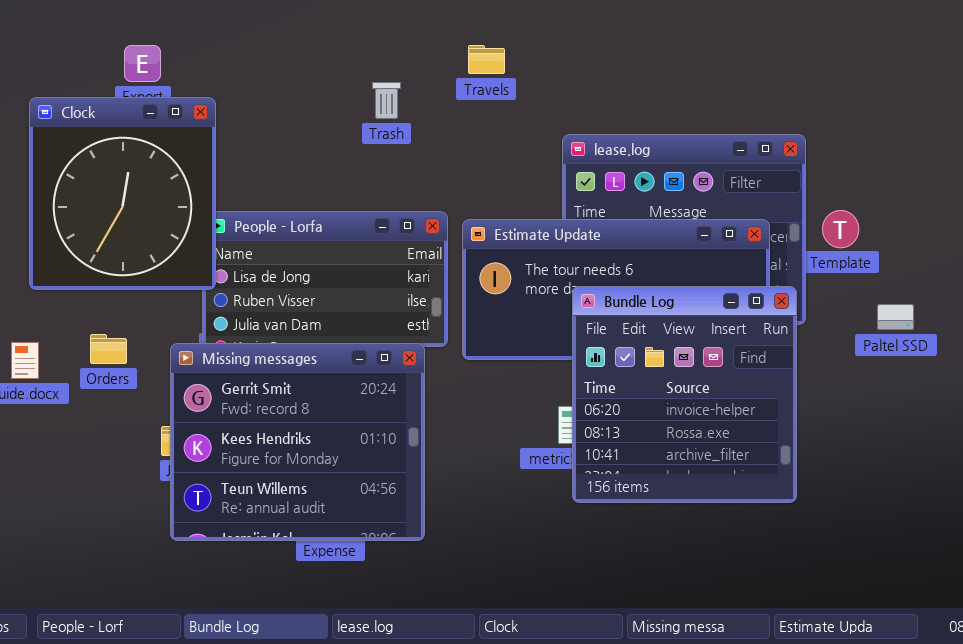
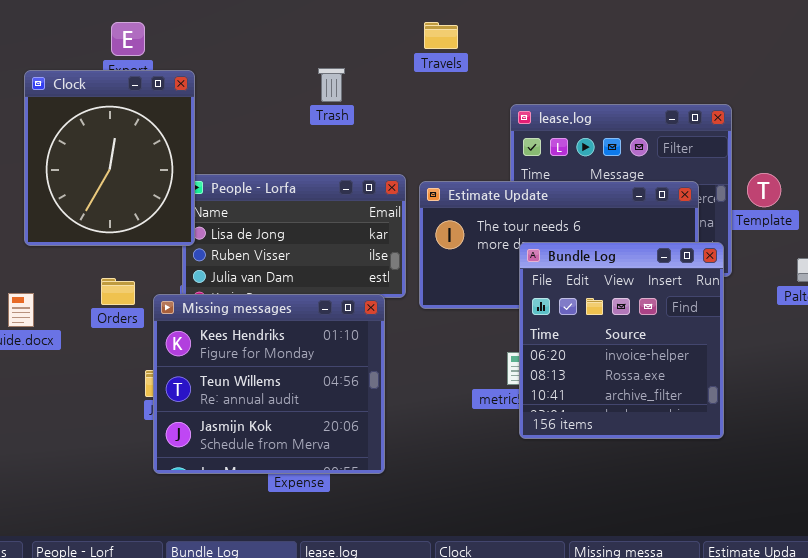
Trash: [372,82,401,119] -> [318,68,345,102], moved
Orders: [90,334,127,364] -> [101,278,135,305], moved
Missing messages: [170,343,425,541] -> [153,294,385,474], scrolled down 1 row

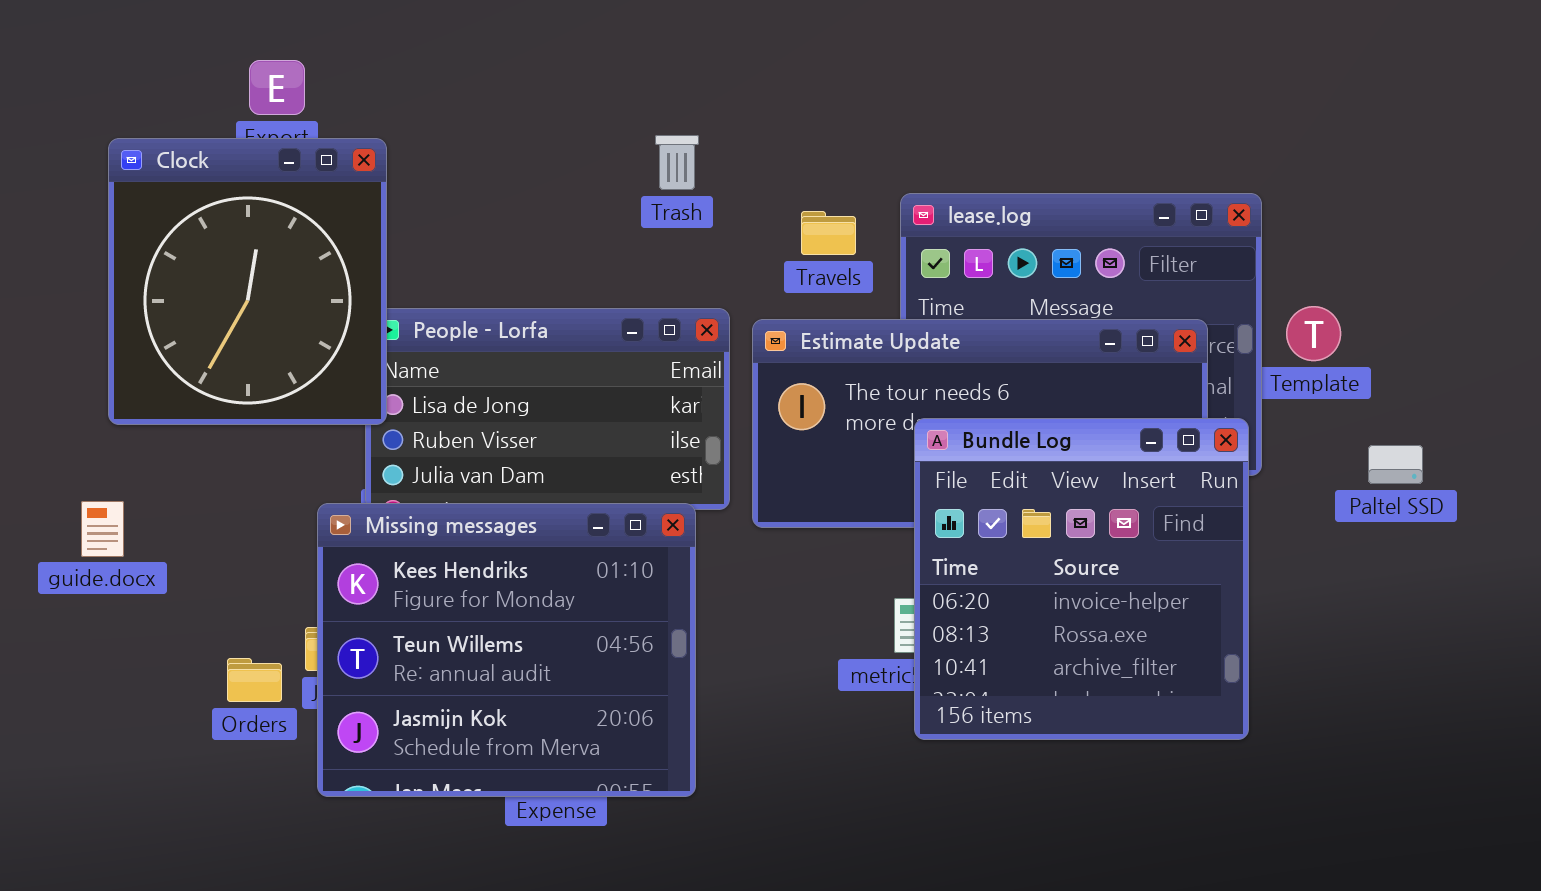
Travels: [424,22,458,49] -> [801,211,856,255], moved
Trash: [318,68,345,102] -> [655,135,699,190], moved
Orders: [101,278,135,305] -> [227,658,282,702], moved

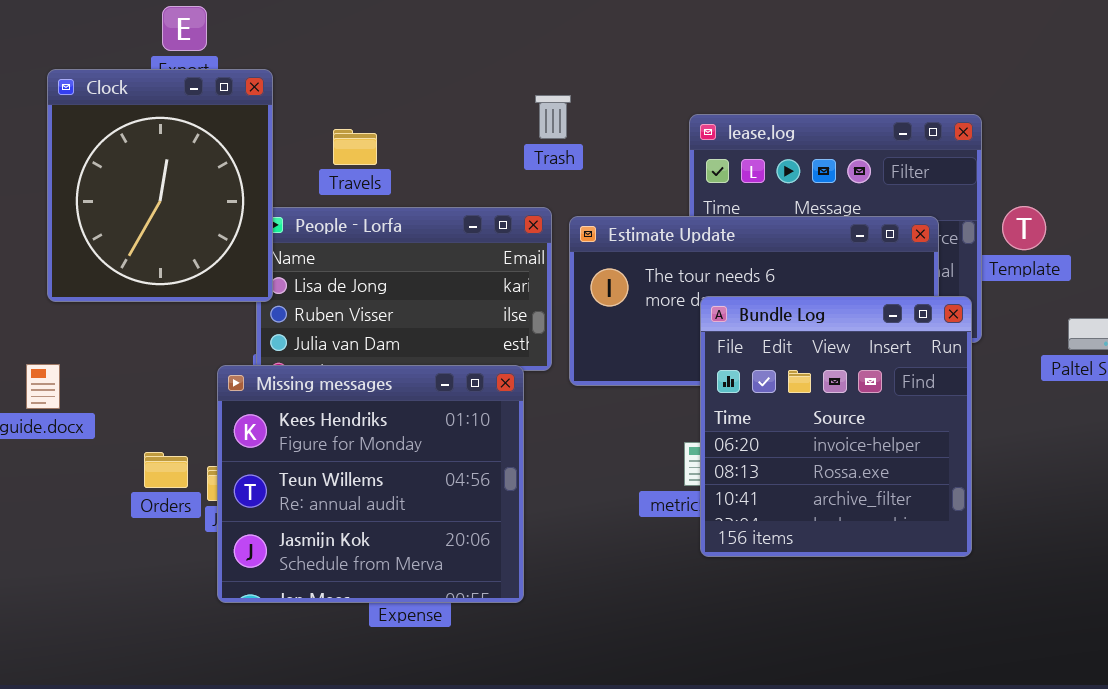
Trash: [655,135,699,190] -> [535,95,571,139], moved
Travels: [801,211,856,255] -> [333,129,377,165], moved
Orders: [227,658,282,702] -> [144,452,188,488], moved

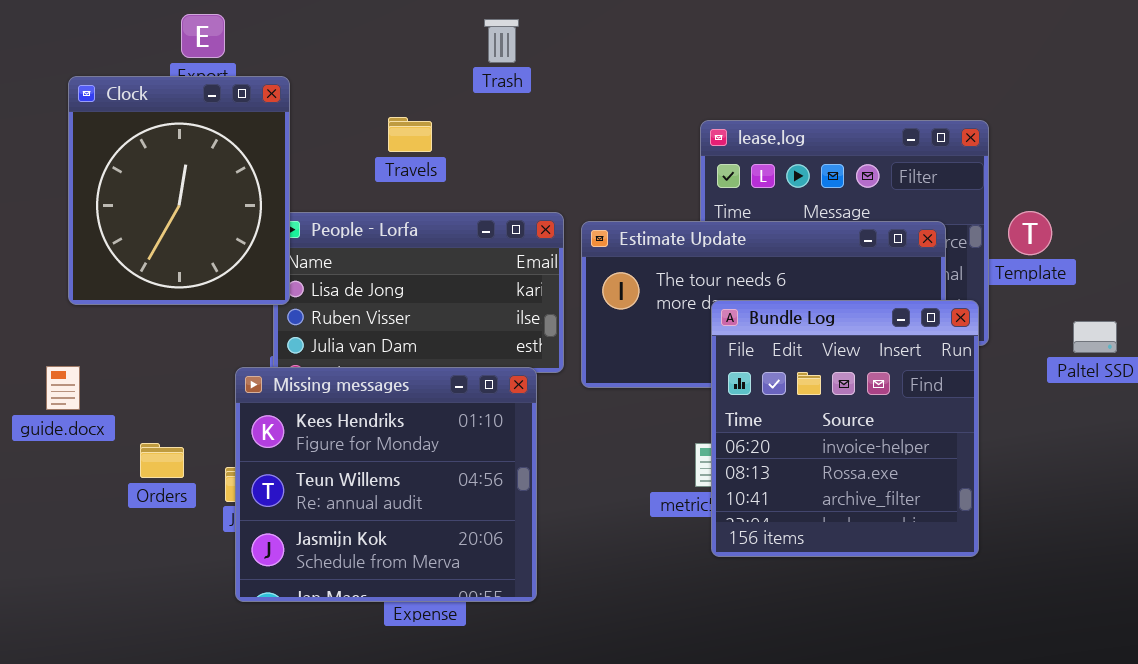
Trash: [535,95,571,139] -> [484,19,519,63], moved
Travels: [333,129,377,165] -> [388,117,432,152], moved
Orders: [144,452,188,488] -> [140,443,184,478], moved

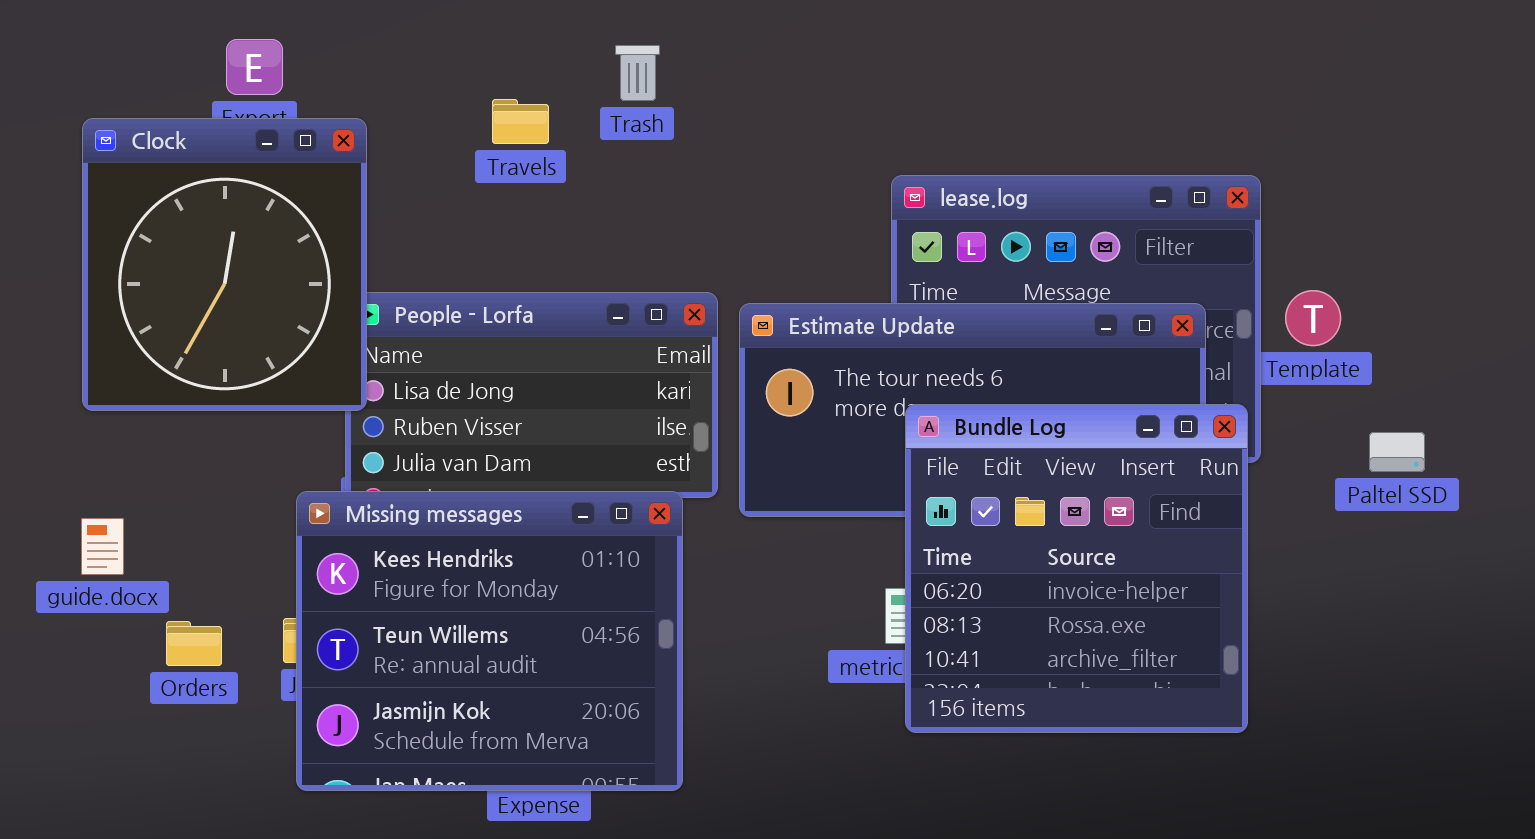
Travels: [388,117,432,152] -> [492,99,549,144], moved
guide.docx: [46,366,80,410] -> [81,518,124,575], moved
Orders: [140,443,184,478] -> [166,621,222,666], moved

